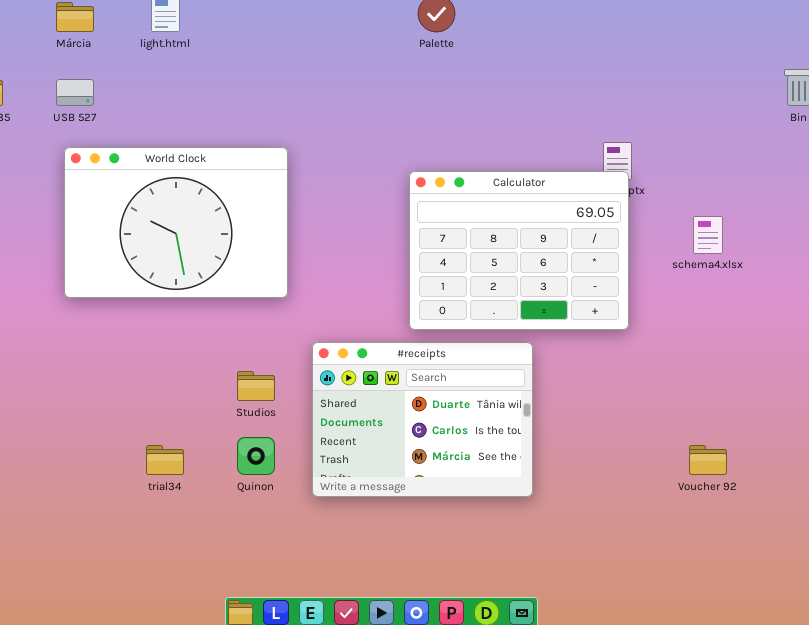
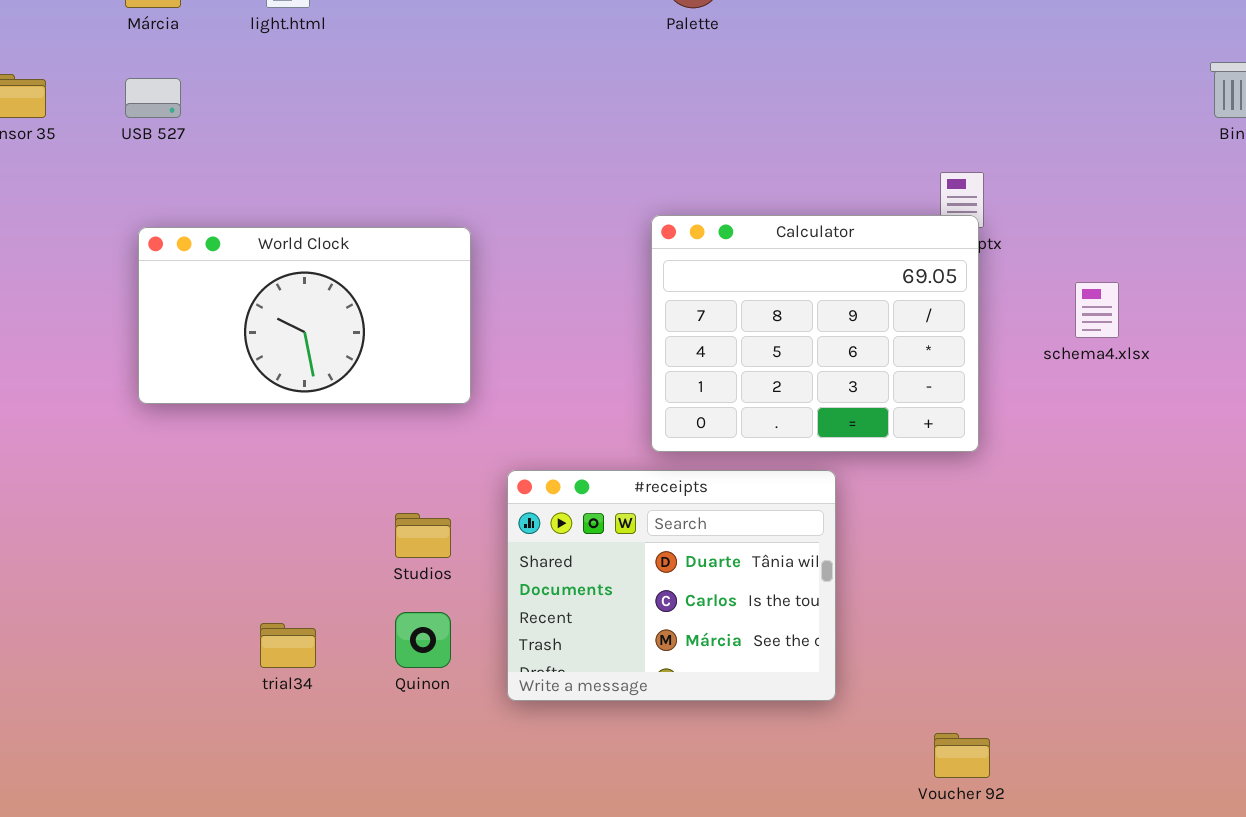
World Clock: [64,147,288,298] -> [138,227,471,404], resized
Voucher 92: [689,445,727,475] -> [934,733,990,778], moved

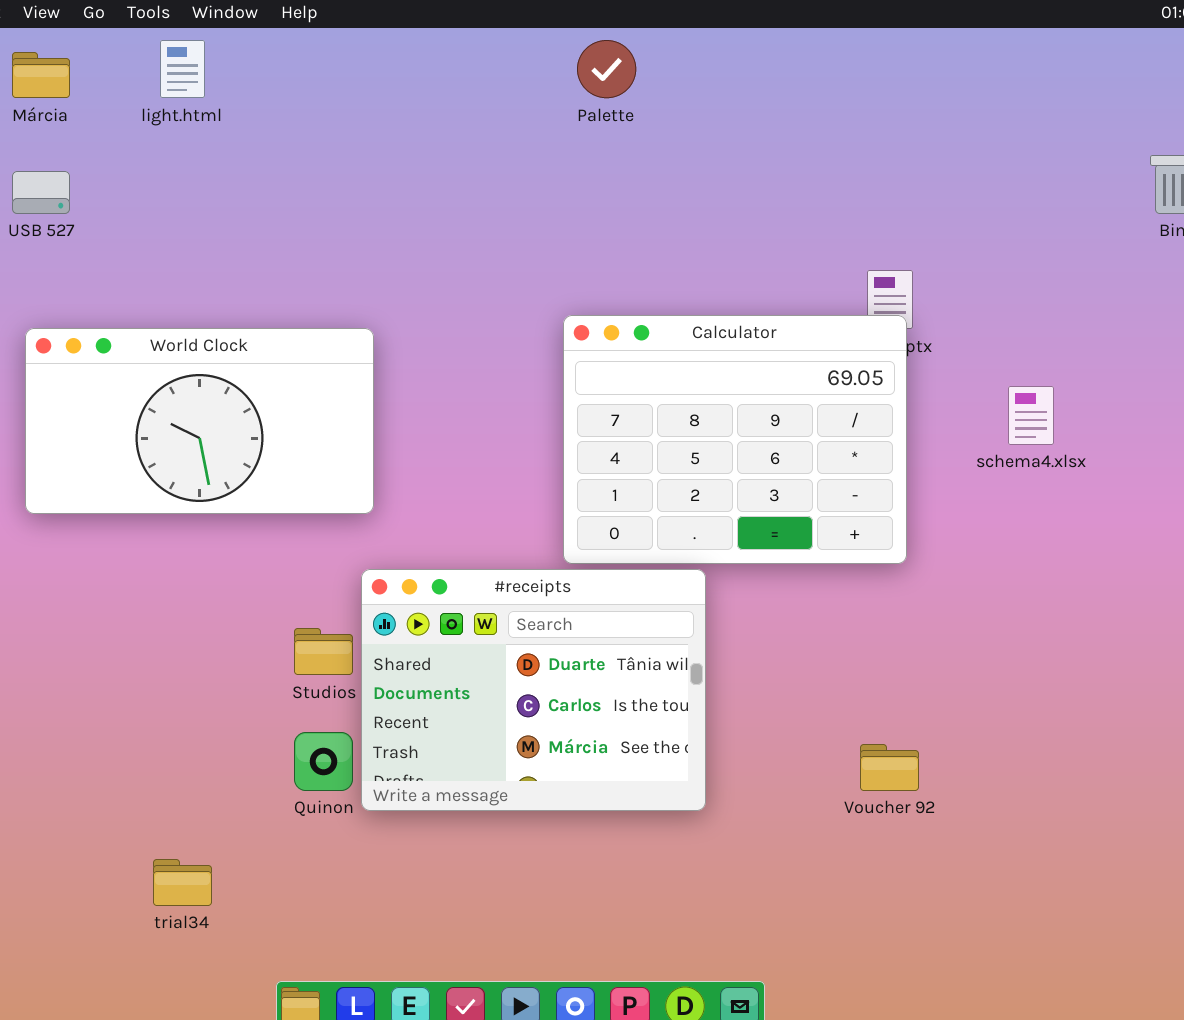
#receipts: [507,470,836,701] -> [361,569,706,811], moved
trial34: [260,623,316,668] -> [153,859,212,906], moved
Voucher 92: [934,733,990,778] -> [860,744,919,791], moved

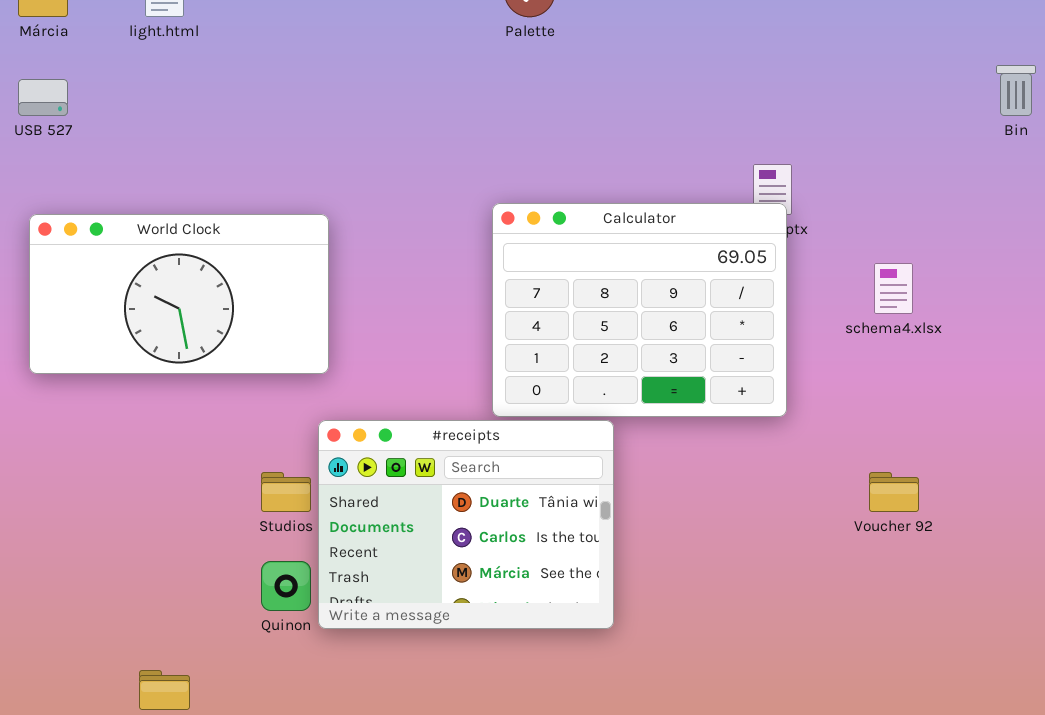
Voucher 92: [860,744,919,791] -> [869,472,919,512], moved

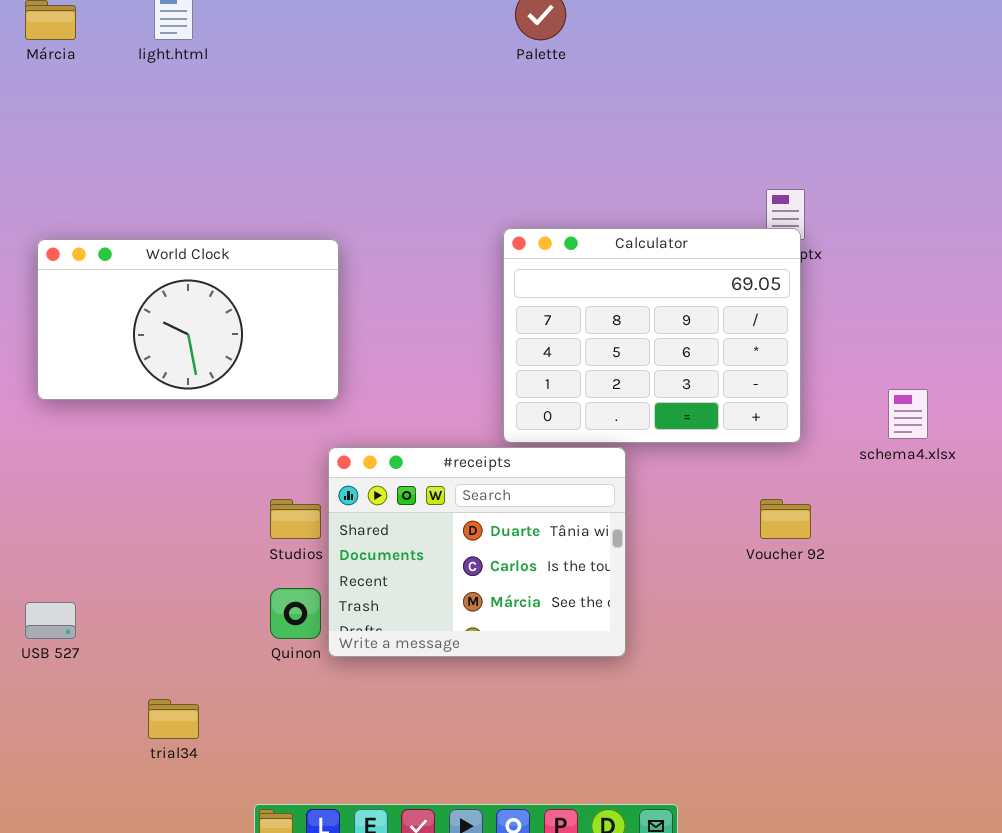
USB 527: [18,79,68,116] -> [25,602,76,639], moved
schema4.xlsx: [874,263,913,314] -> [888,389,928,439], moved
Voucher 92: [869,472,919,512] -> [760,499,811,539], moved

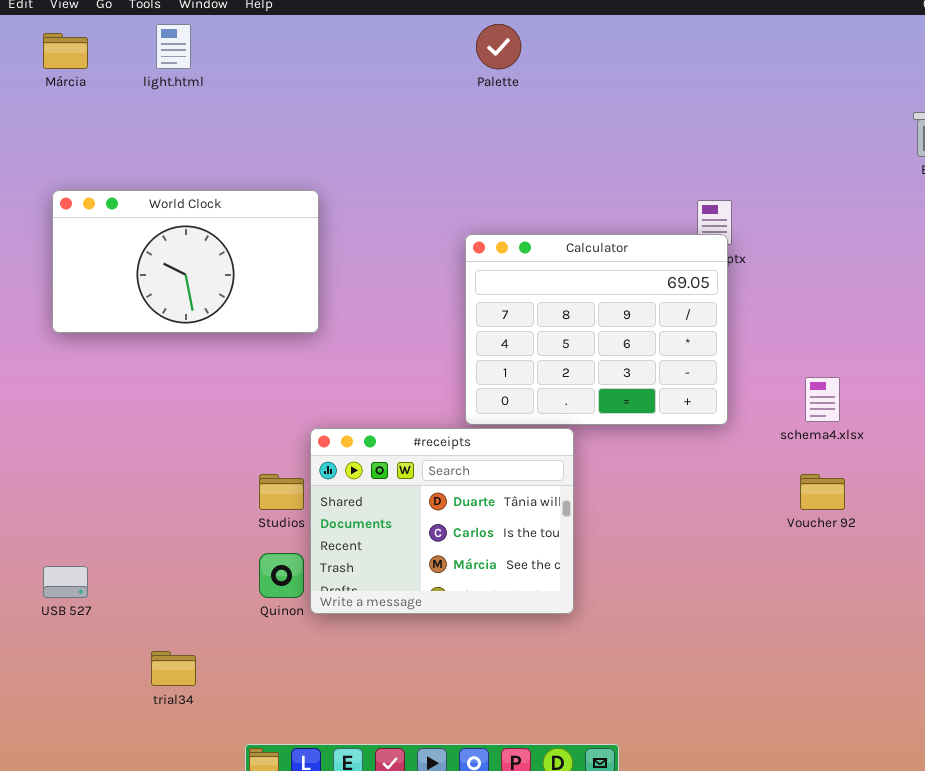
World Clock: [37,239,339,400] -> [52,190,319,333], moved
Voucher 92: [760,499,811,539] -> [800,474,845,510], moved

